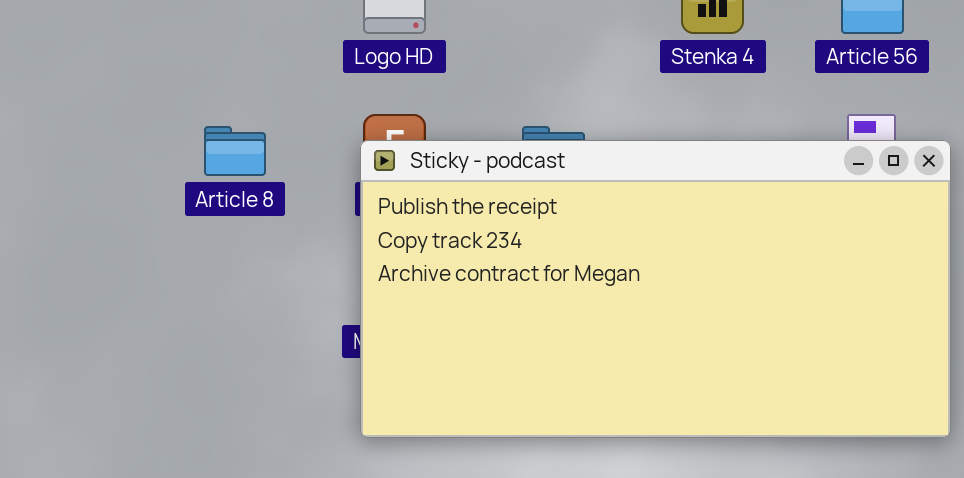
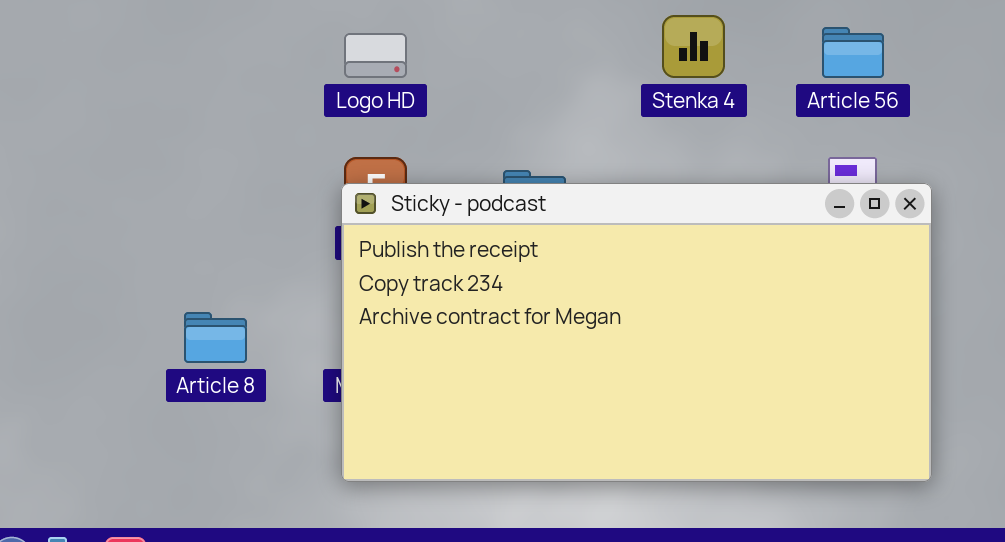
Article 8: [204,126,266,176] -> [184,312,247,363], moved

